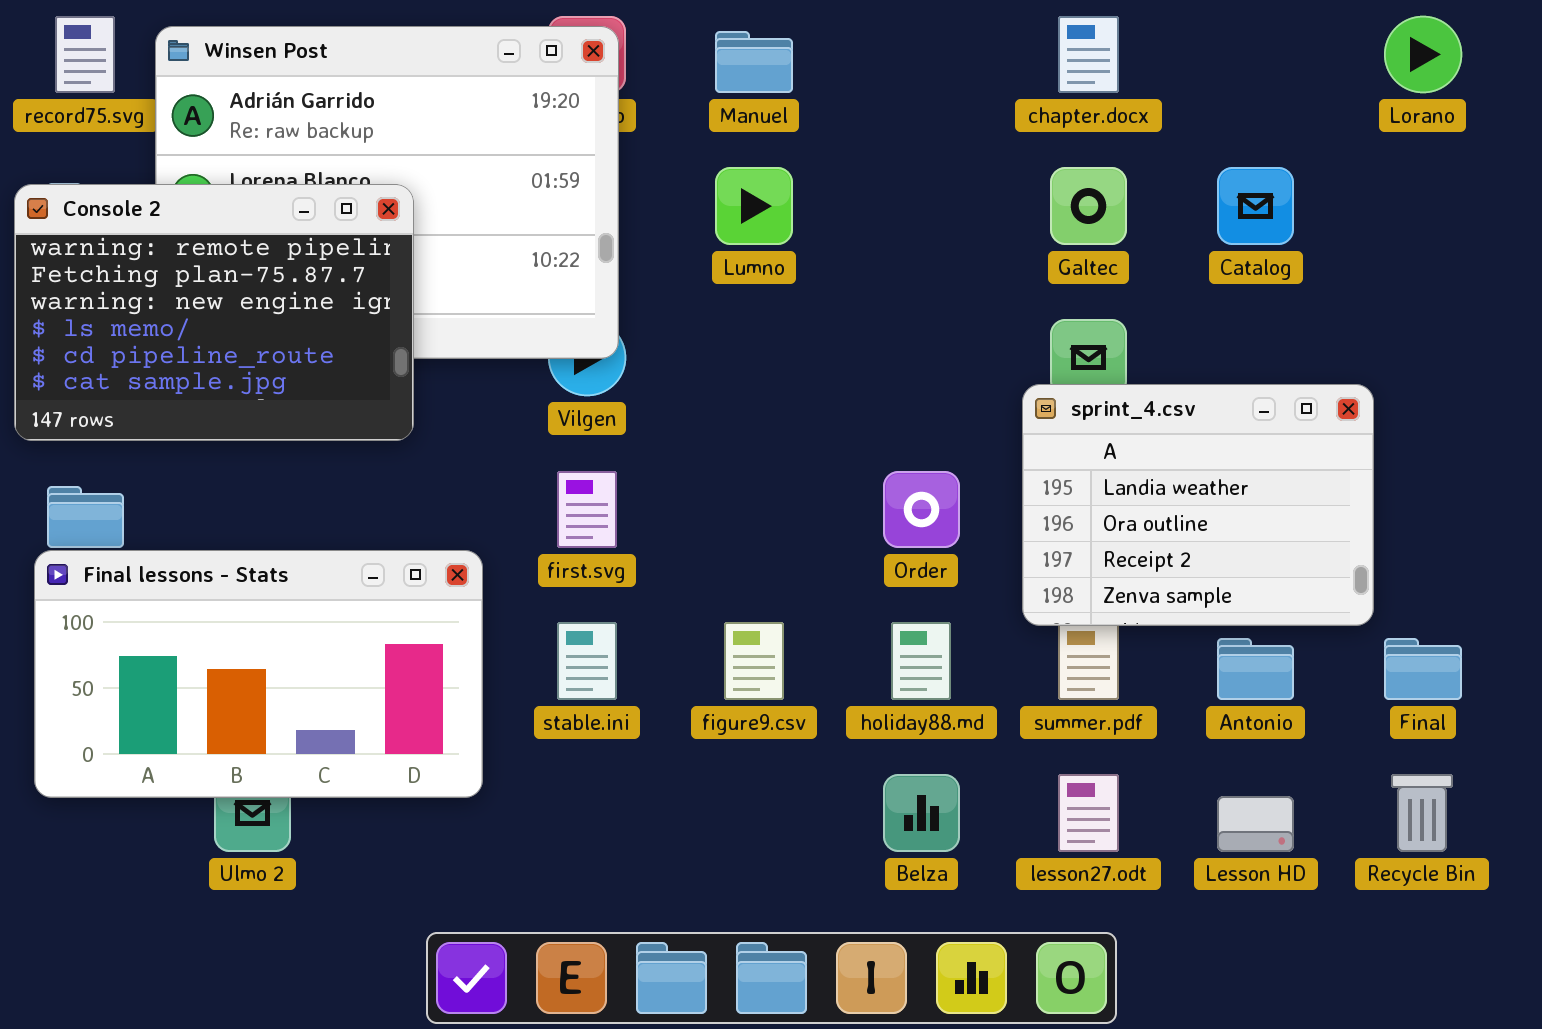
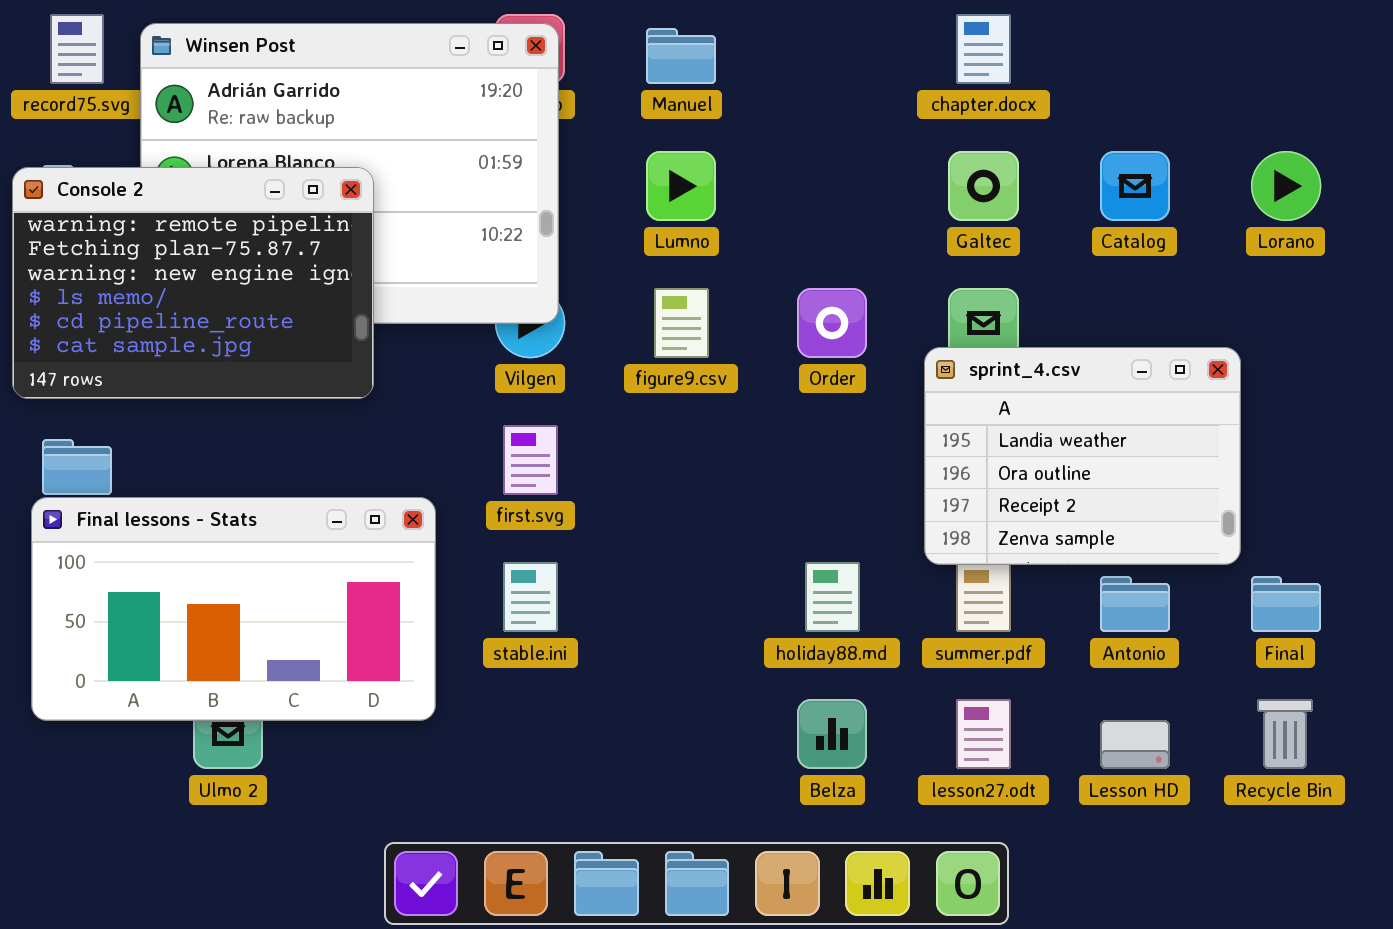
Lorano: [1384,16,1462,93] -> [1251,151,1321,221], moved
Order: [883,471,960,548] -> [797,288,867,358], moved
figure9.csv: [724,622,784,700] -> [654,288,709,358], moved

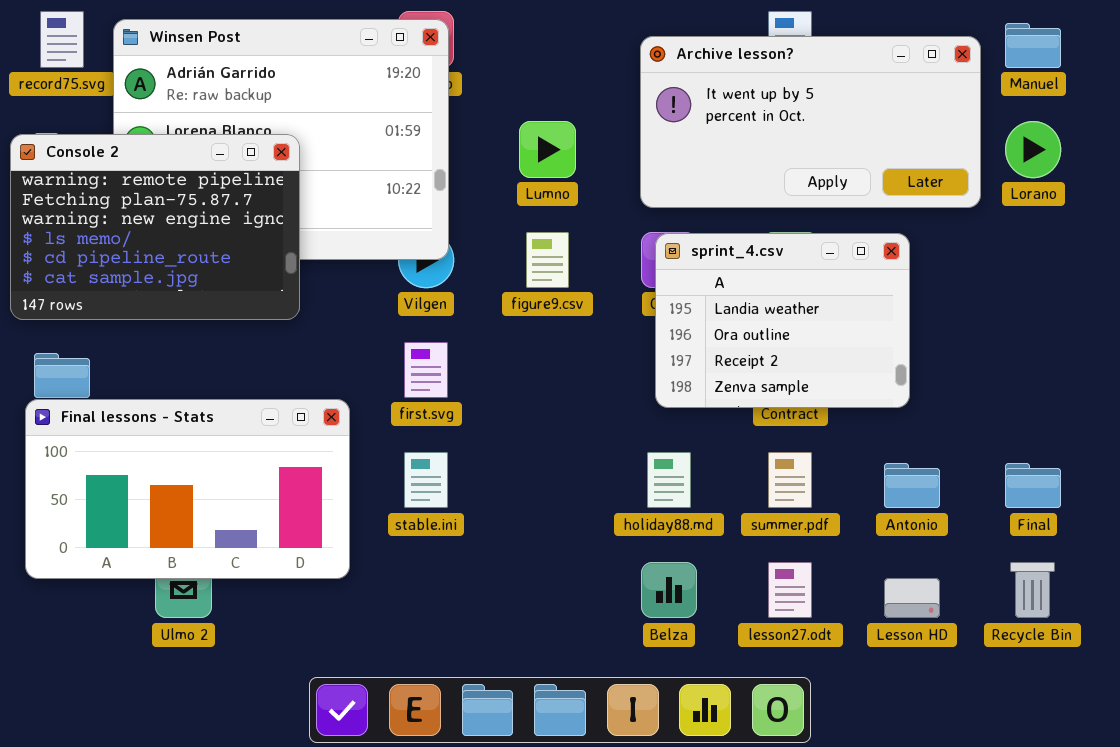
Manuel: [646,28,716,84] -> [1005,23,1061,68], moved
Archive lesson?: none -> [640,36,981,208], opened
sprint_4.csv: [924,347,1241,565] -> [655,233,910,408], moved

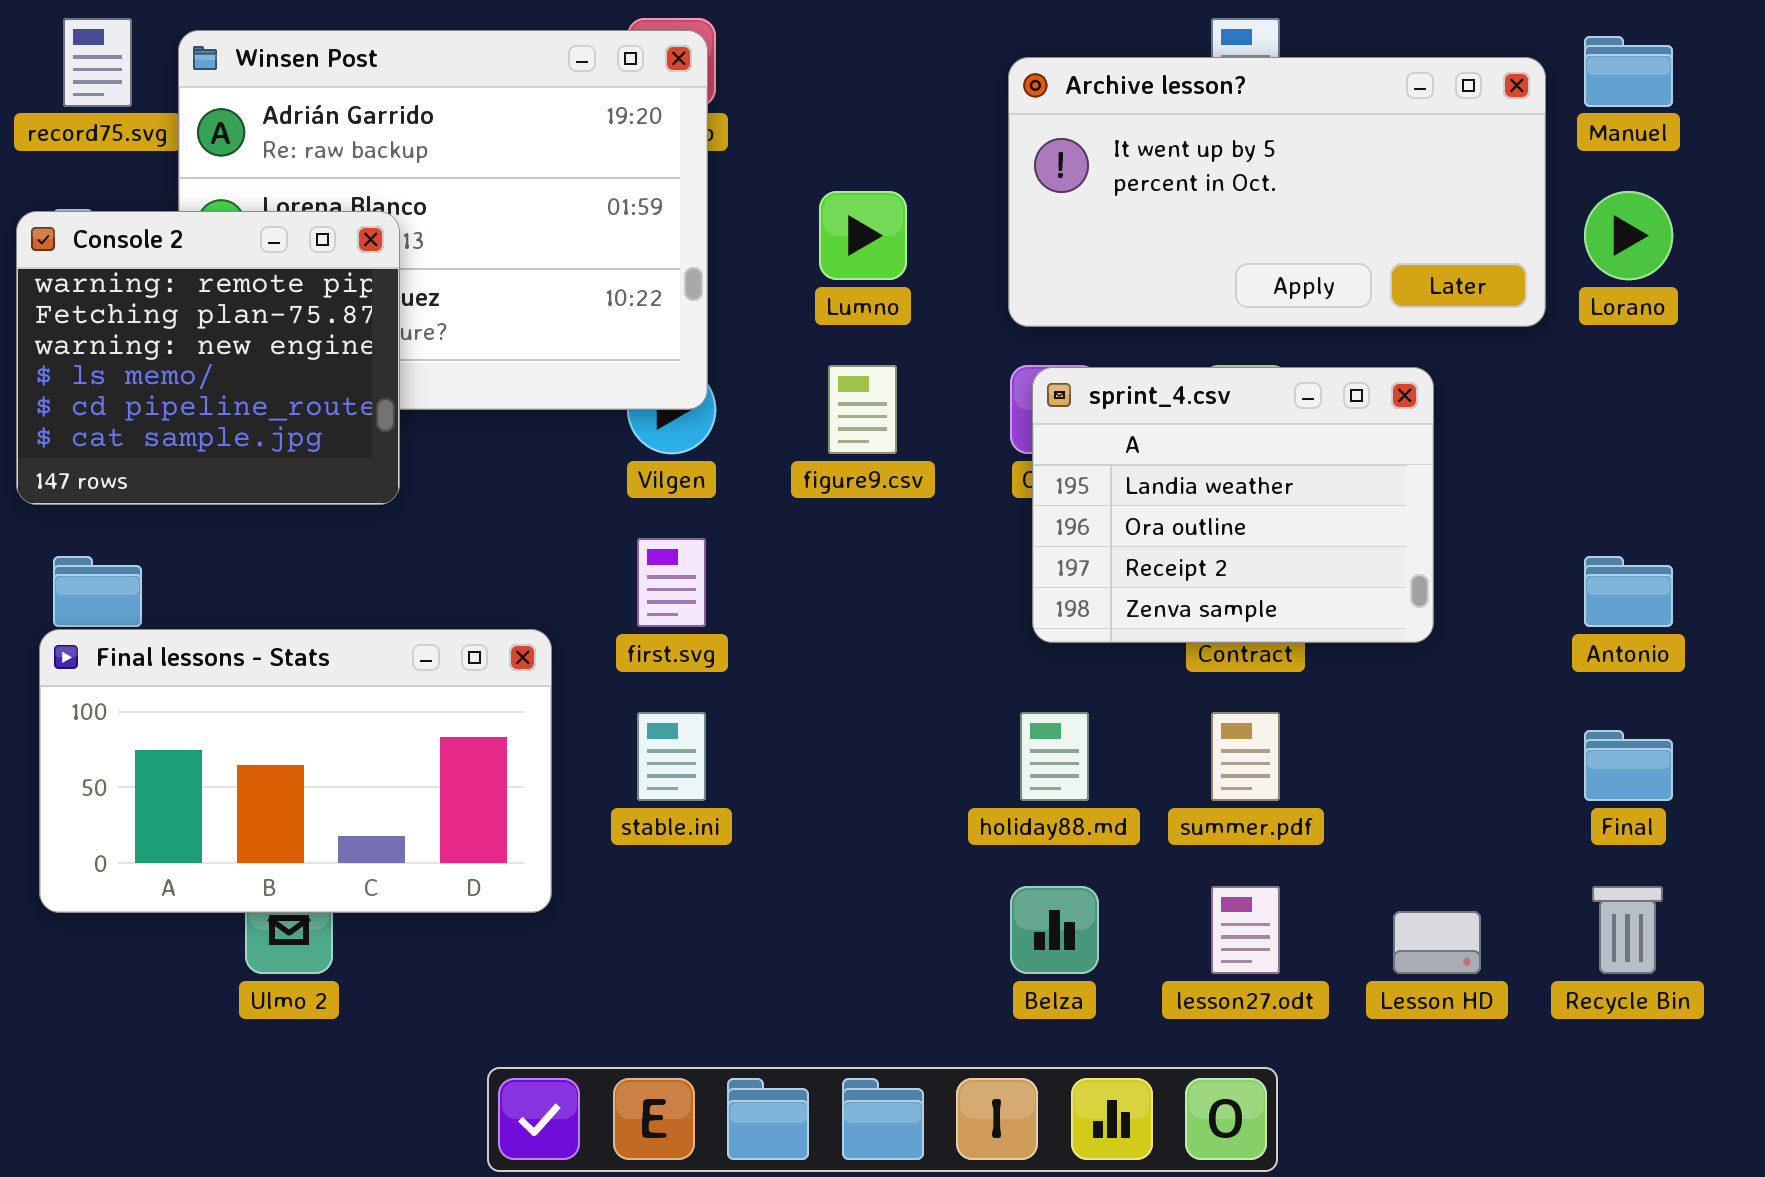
Console 2: [10,134,300,320] -> [16,211,400,505], resized
Antonio: [884,463,940,508] -> [1584,556,1673,627], moved

